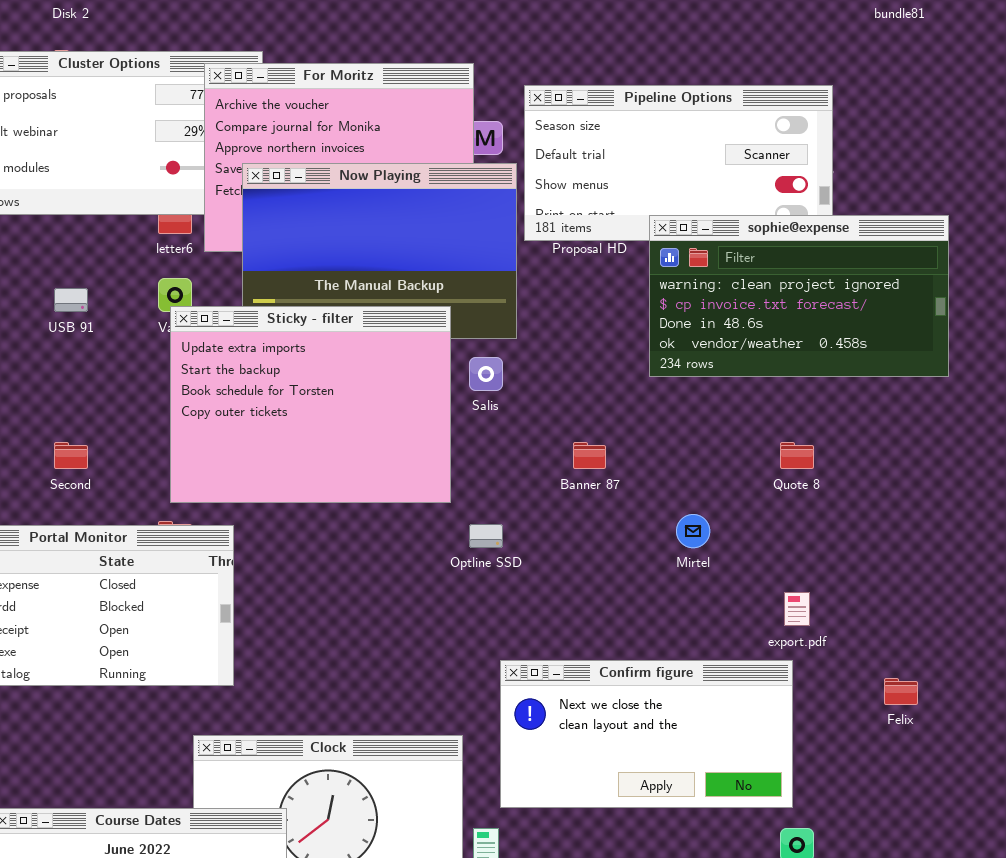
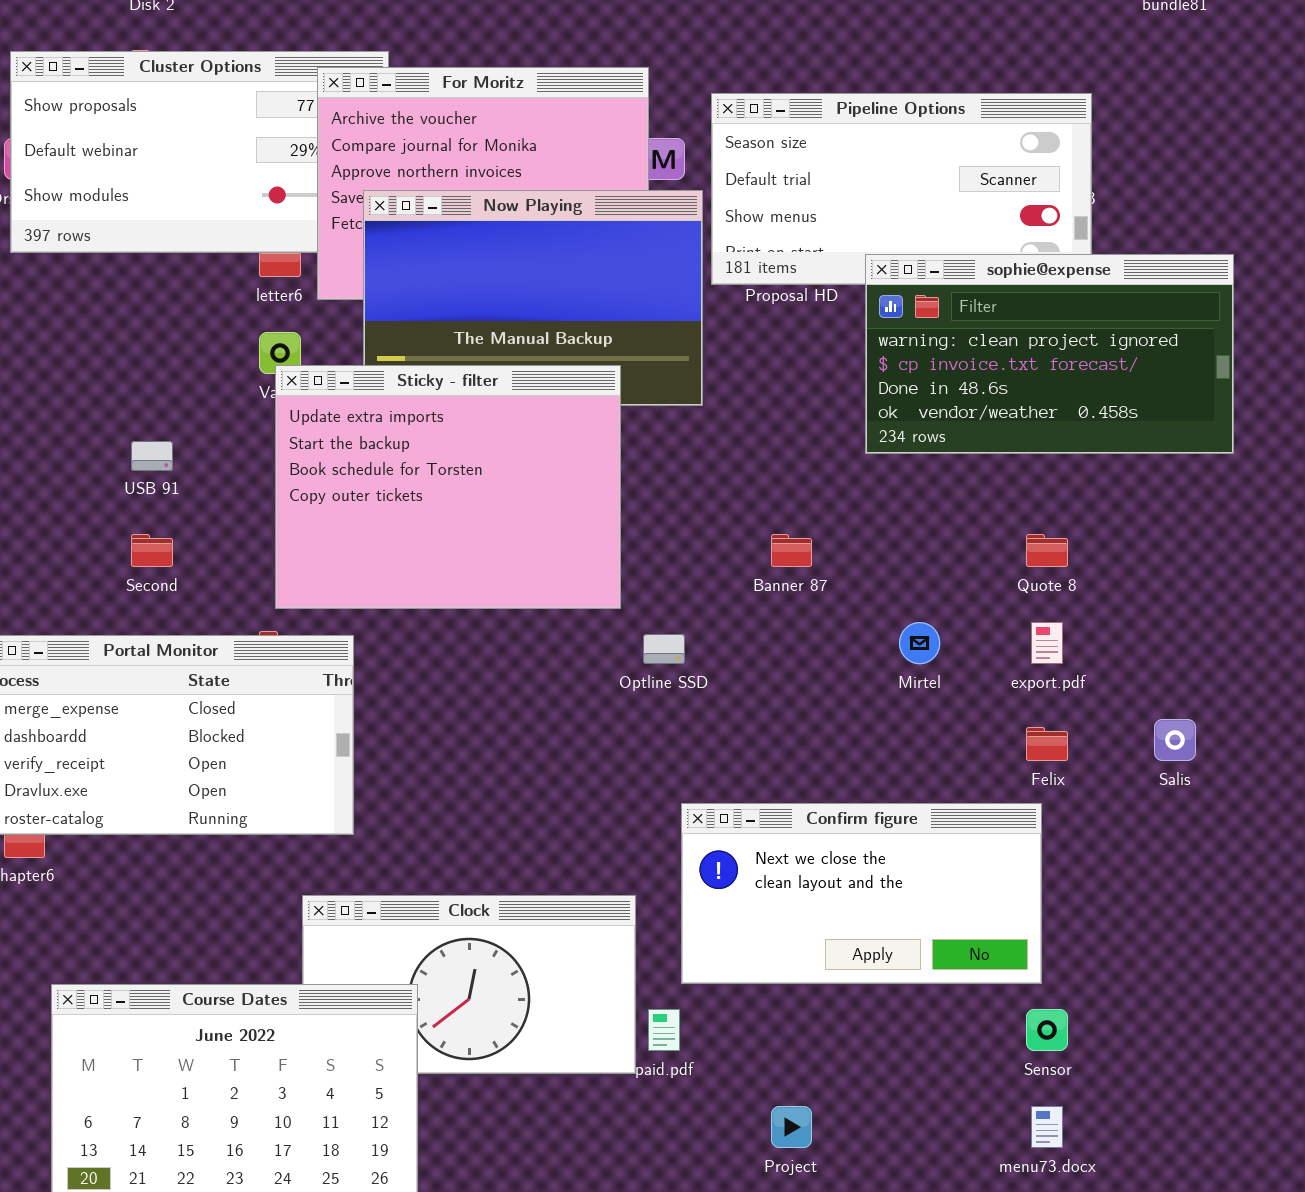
USB 91: [54,288,88,312] -> [131,441,173,471], moved
Salis: [469,357,503,391] -> [1154,719,1196,761], moved
export.pdf: [784,592,810,626] -> [1031,622,1063,664], moved
Felix: [884,678,918,705] -> [1026,727,1068,761], moved

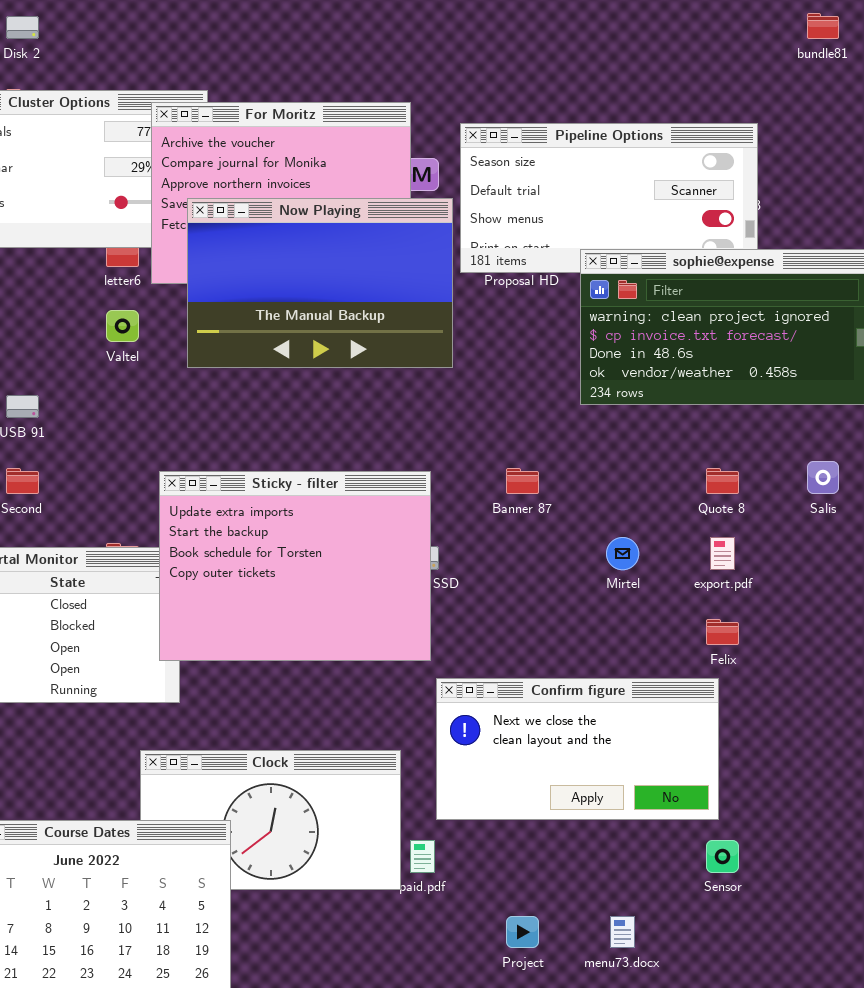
Sticky - filter: [275,365,621,609] -> [159,471,431,661], moved
Salis: [1154,719,1196,761] -> [807,461,839,494], moved
menu73.docx: [1031,1106,1063,1148] -> [610,916,635,948], moved

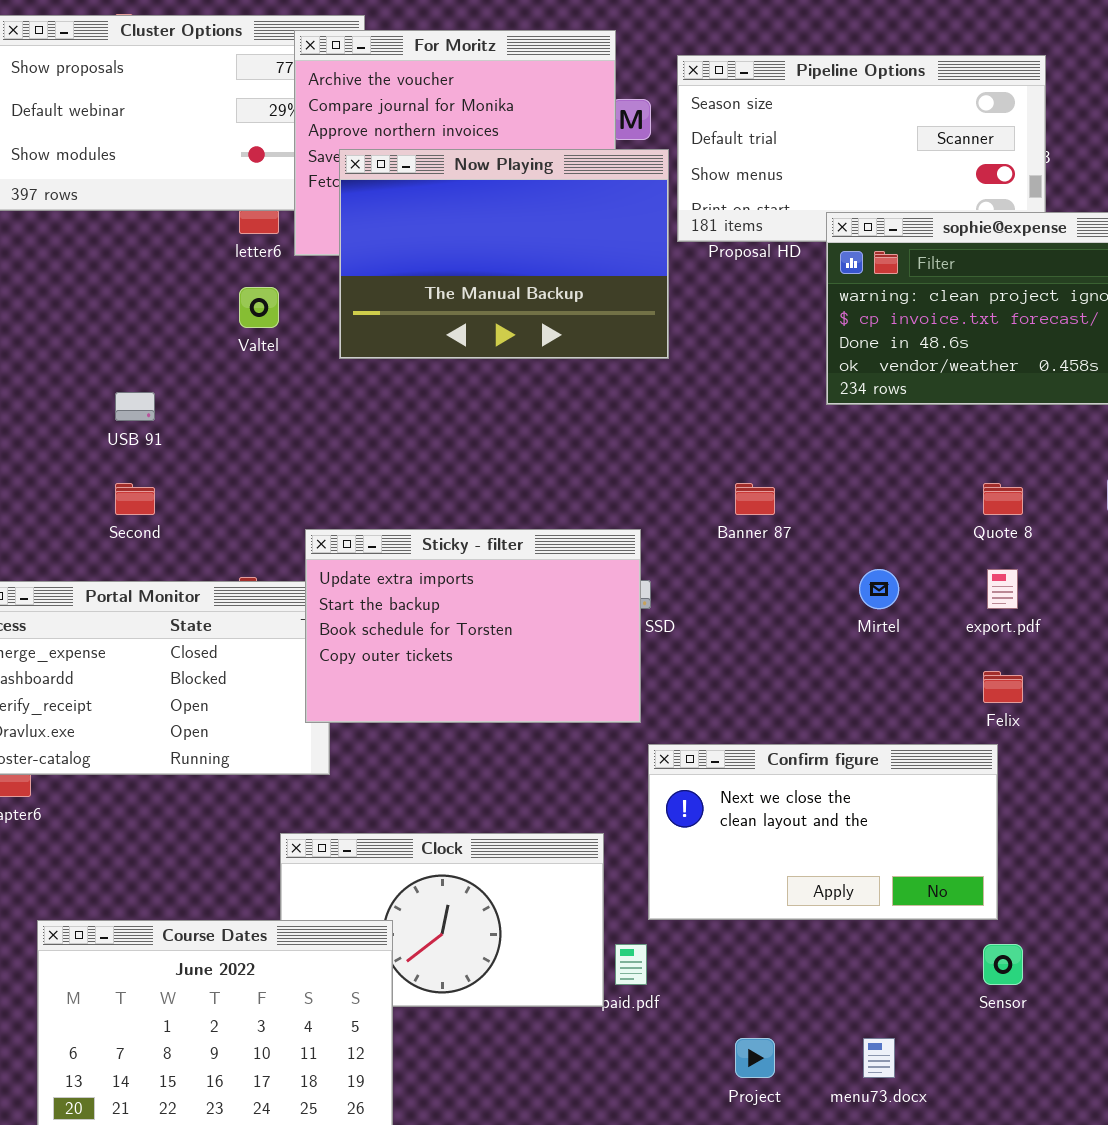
Sticky - filter: [159,471,431,661] -> [305,529,641,723], resized

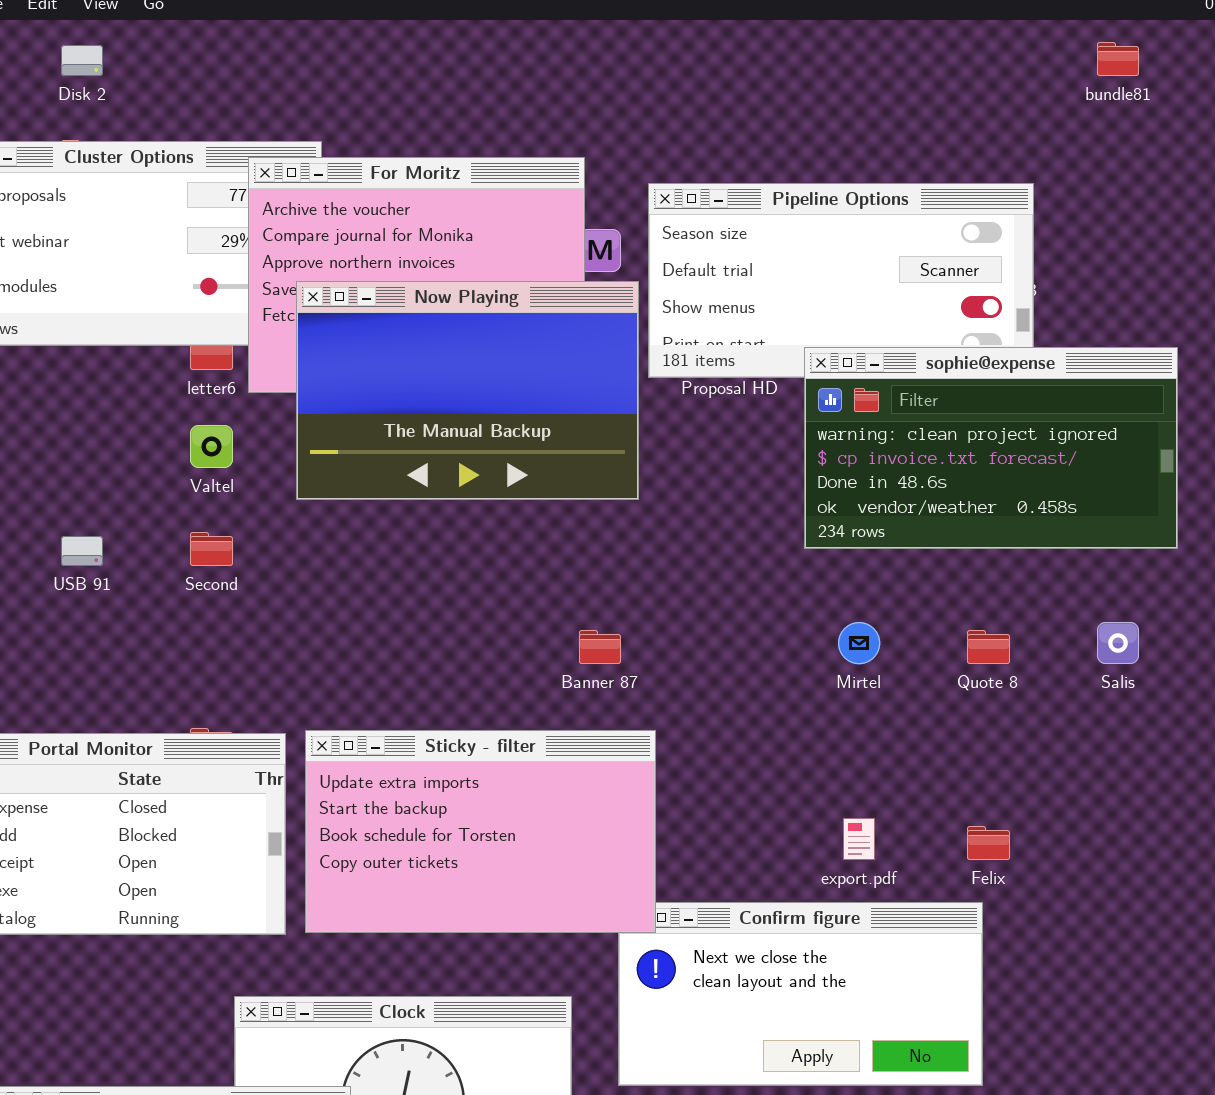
Second: [115,483,155,515] -> [190,532,233,566], moved
Banner 87: [735,483,775,515] -> [579,630,621,664], moved
Sticky - filter: [305,529,641,723] -> [305,730,656,933], moved
Mirtel: [859,569,899,609] -> [838,622,880,664], moved
export.pdf: [987,569,1018,609] -> [843,818,875,860], moved

